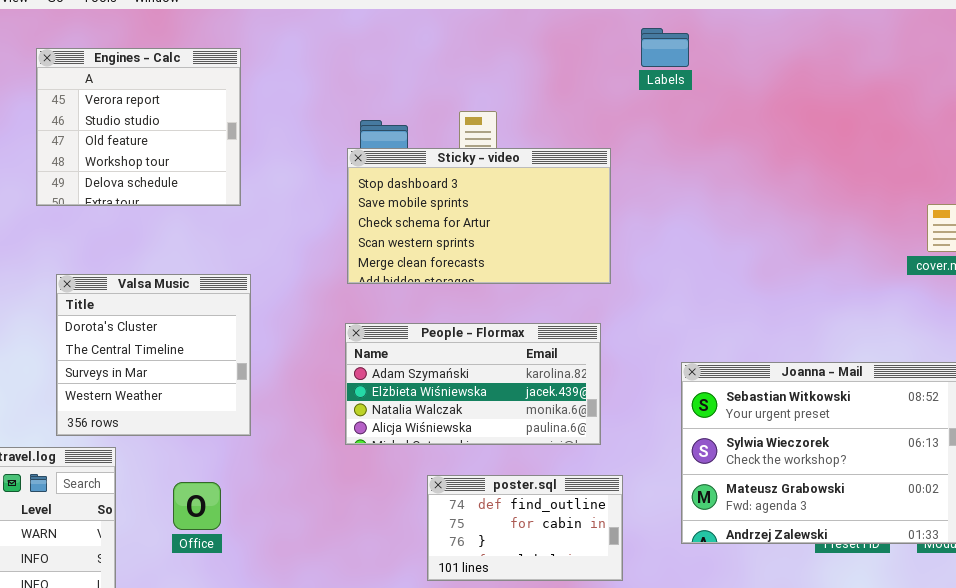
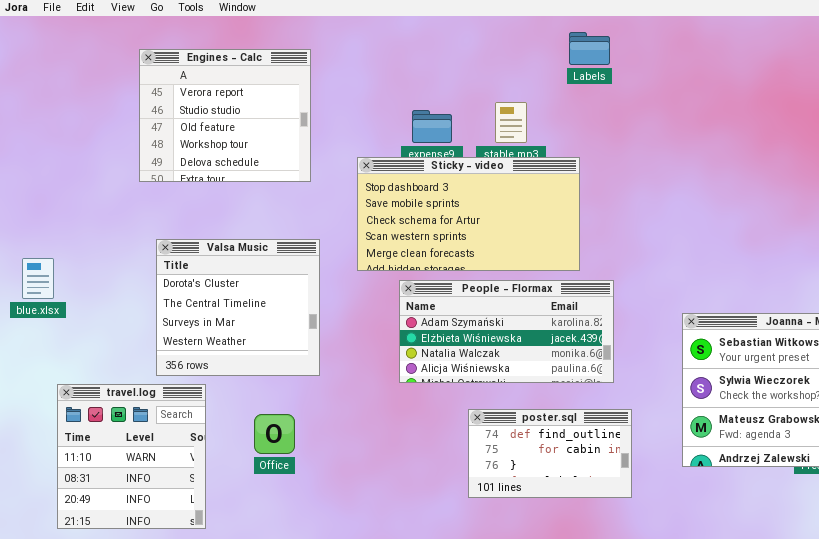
Labels: [641,28,689,67] -> [569,32,610,65], moved
Sticky - video: [347,148,611,284] -> [357,157,580,271], moved

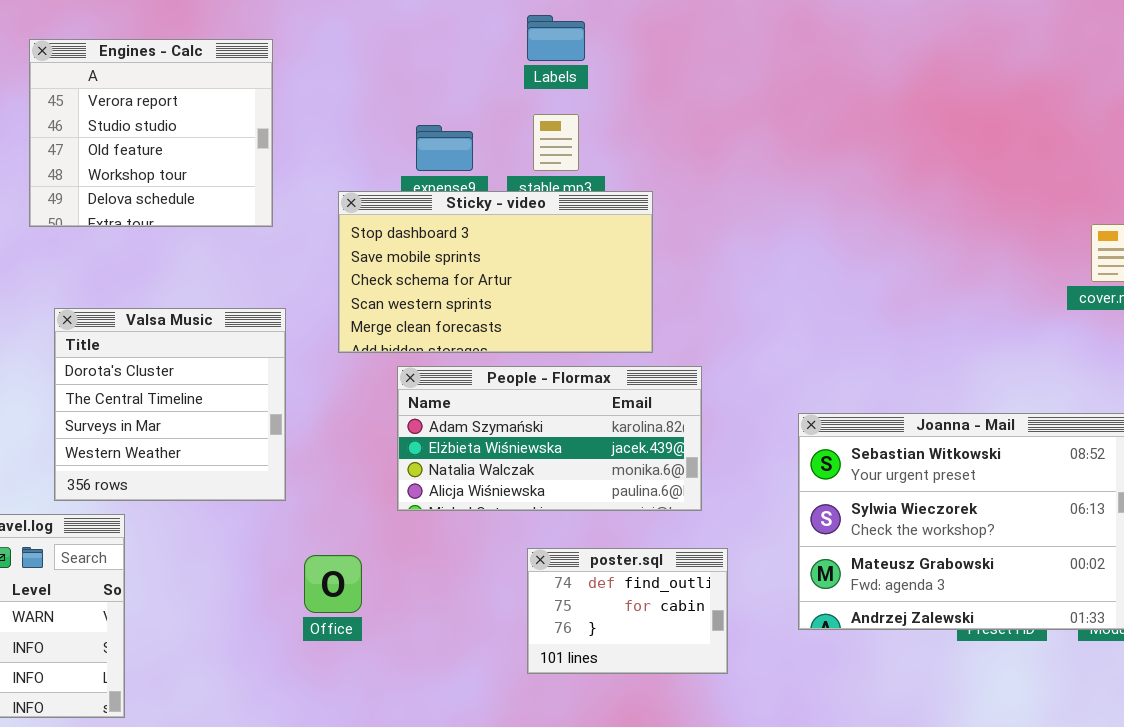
Labels: [569,32,610,65] -> [527,15,585,61], moved
poster.sql: [468,409,632,498] -> [527,548,728,674], resized
Office: [254,414,295,454] -> [304,555,362,613], moved

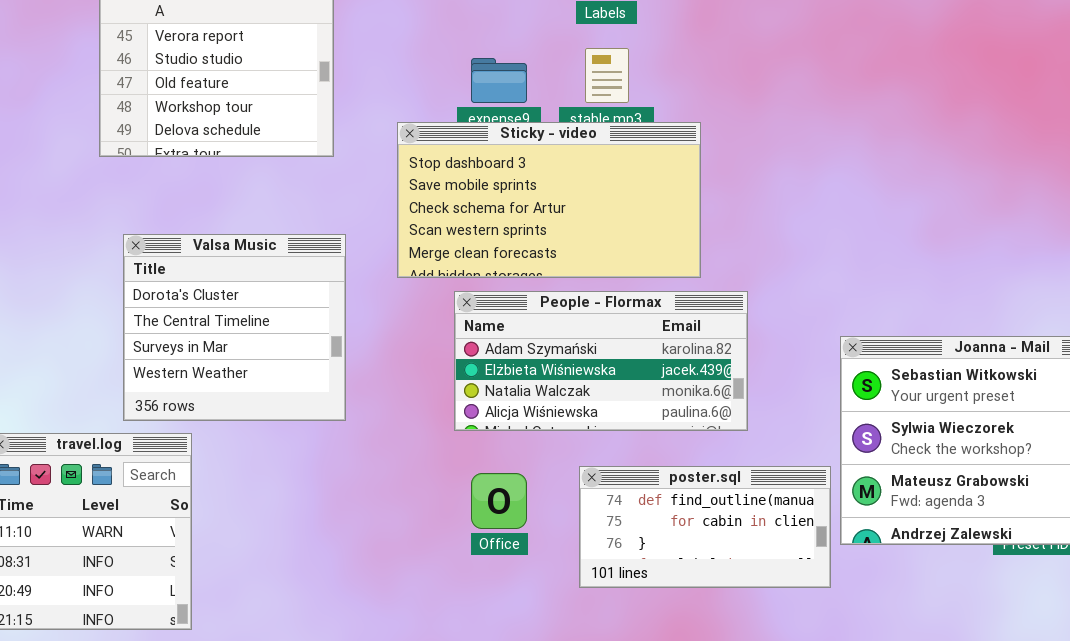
poster.sql: [527,548,728,674] -> [579,466,831,588], resized
Office: [304,555,362,613] -> [471,473,527,529], moved

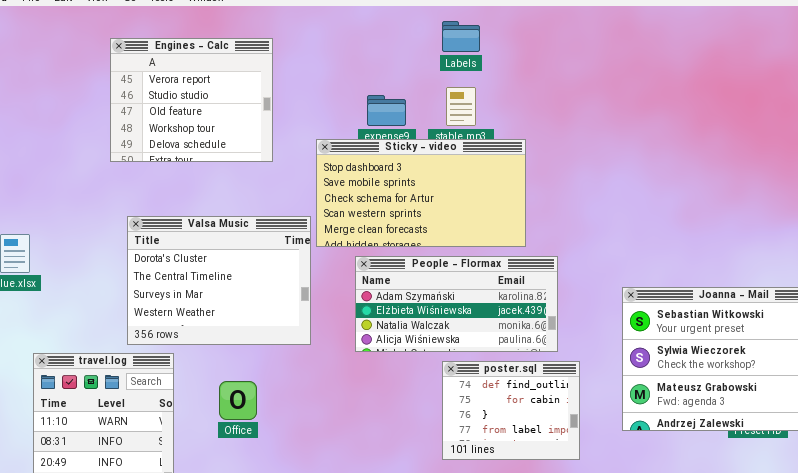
Valsa Music: [123,234,346,421] -> [127,216,311,345], resized
poster.sql: [579,466,831,588] -> [442,361,580,460], resized
Office: [471,473,527,529] -> [219,381,257,420], moved

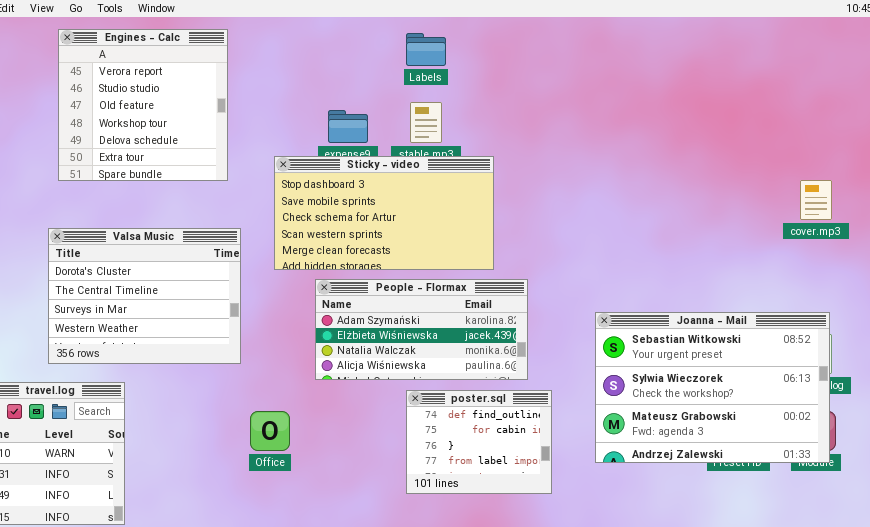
Engines - Calc: [110,38,273,162] -> [58,29,228,181], resized
Valsa Music: [127,216,311,345] -> [48,228,241,364], moved
Office: [219,381,257,420] -> [250,411,290,451], moved

